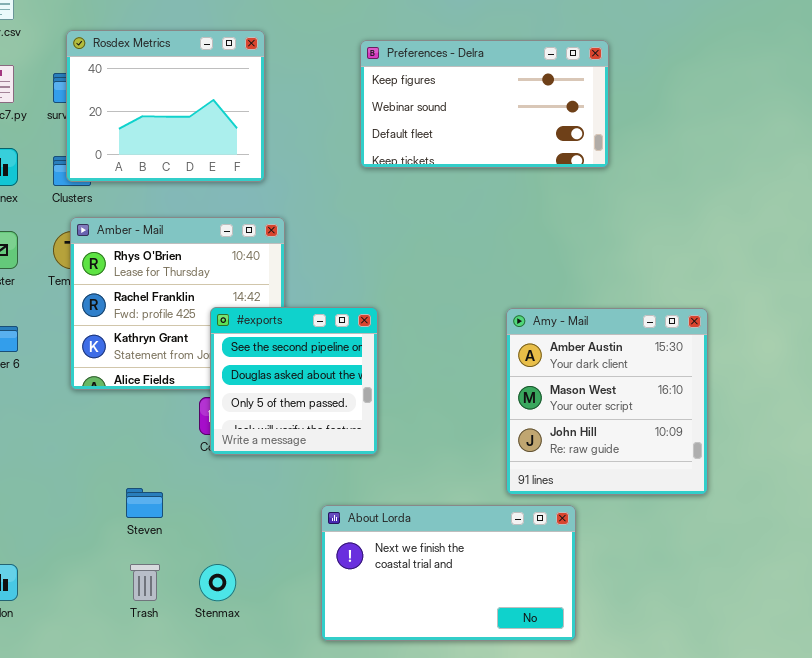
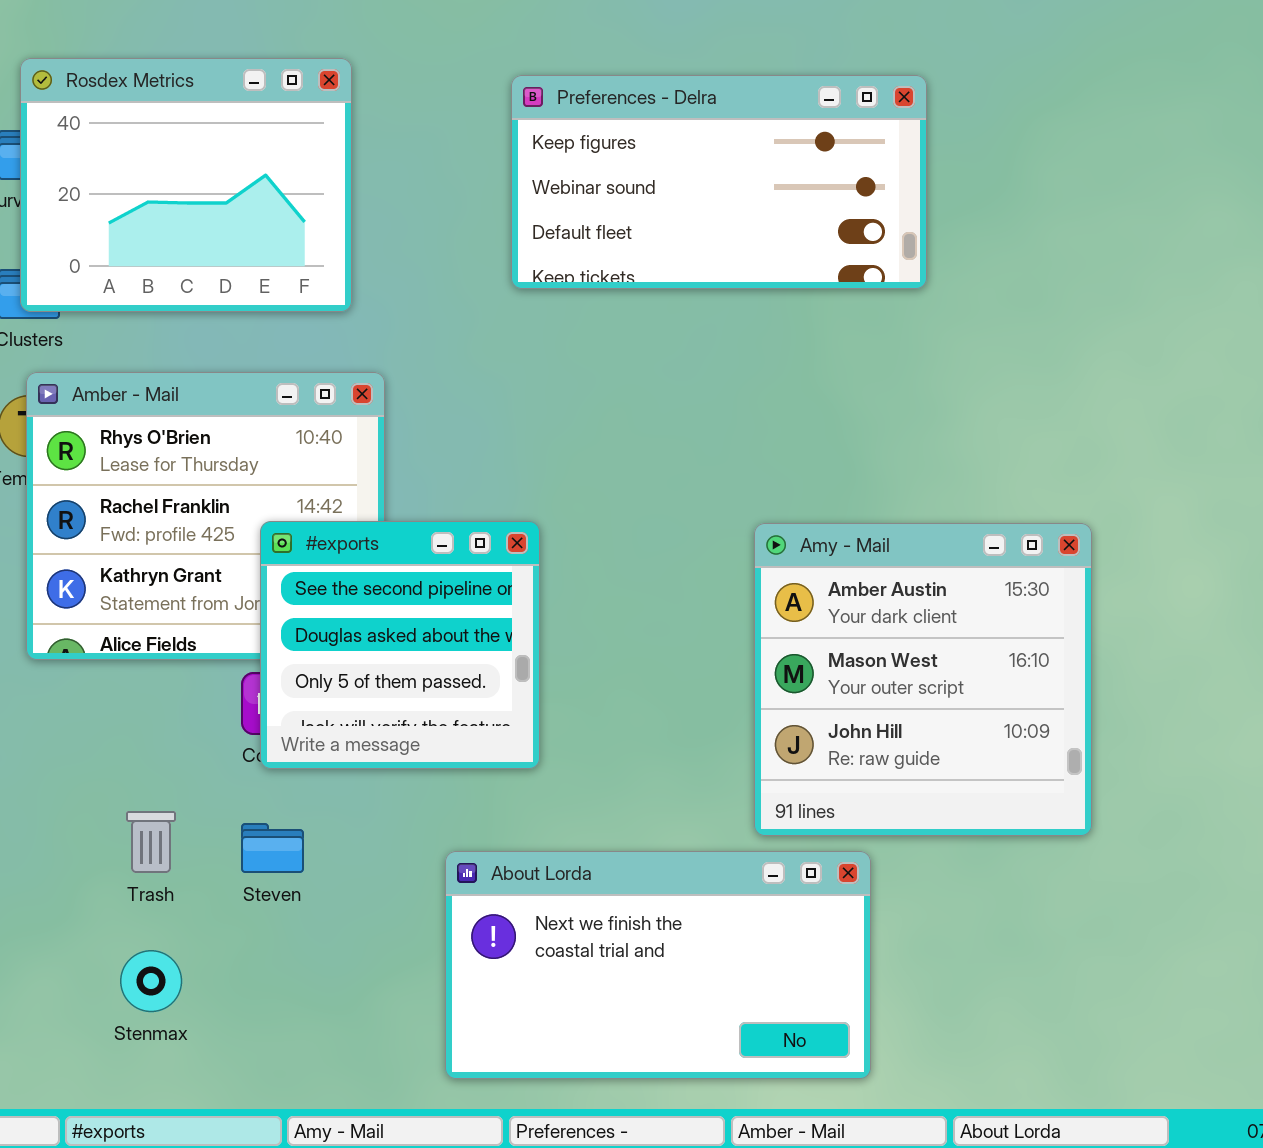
Steven: [126,488,163,518] -> [241,823,304,873], moved
Trash: [130,564,160,601] -> [126,811,176,873], moved
Stenmax: [199,564,236,601] -> [120,950,182,1012], moved

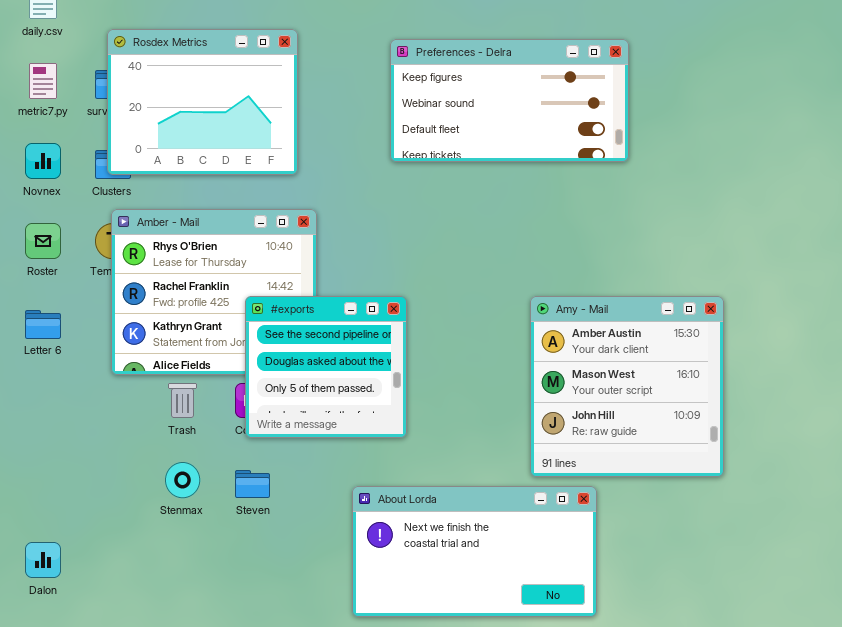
Trash: [126,811,176,873] -> [168,383,197,418], moved
Stenmax: [120,950,182,1012] -> [165,462,200,498], moved

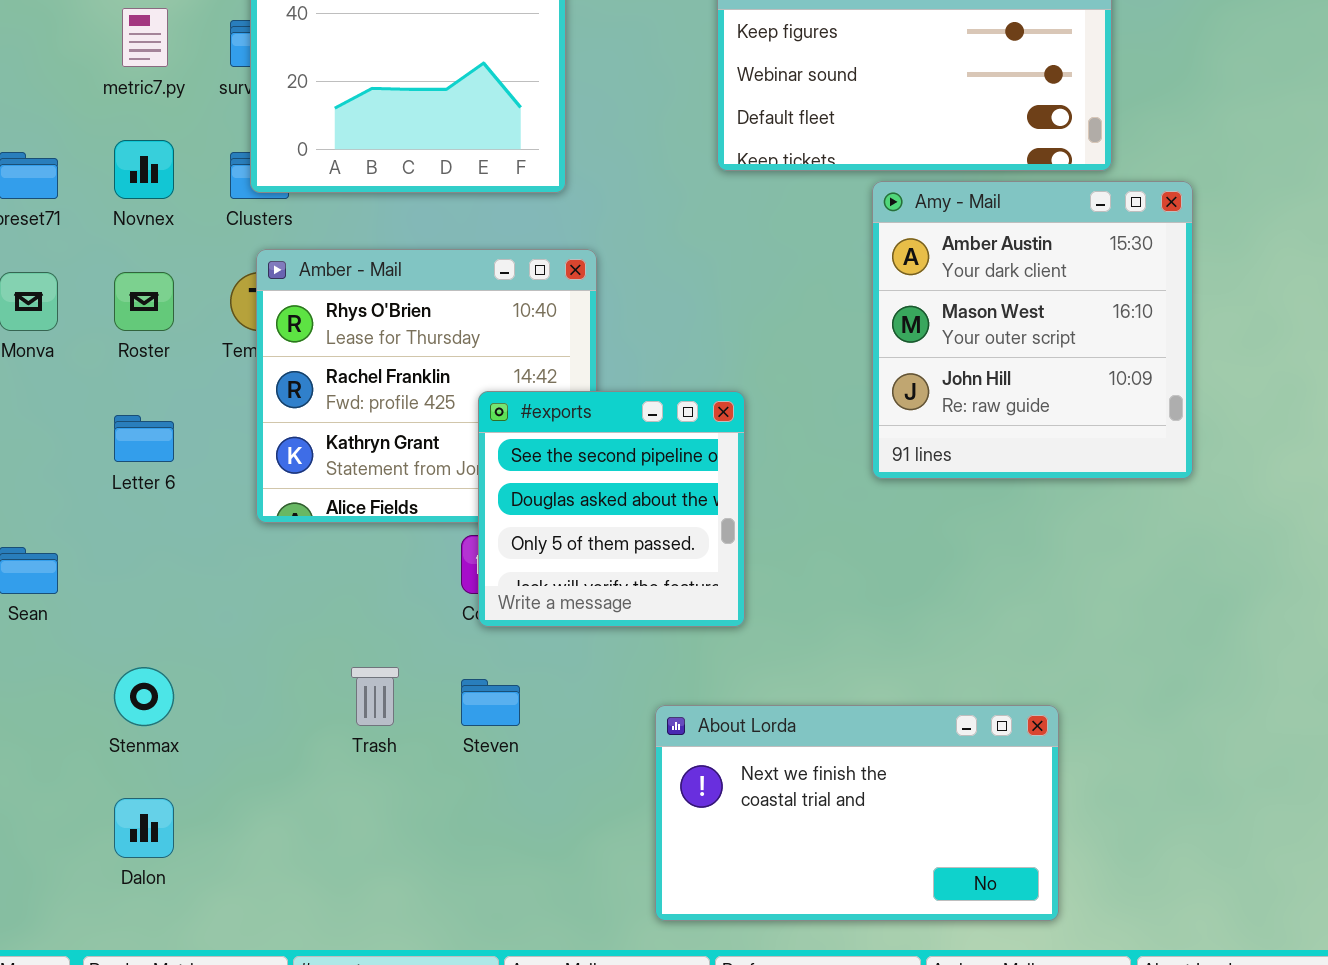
Amy - Mail: [530,296,724,477] -> [872,181,1193,479], moved
Trash: [168,383,197,418] -> [351,667,399,726], moved
Stenmax: [165,462,200,498] -> [114,667,174,726], moved

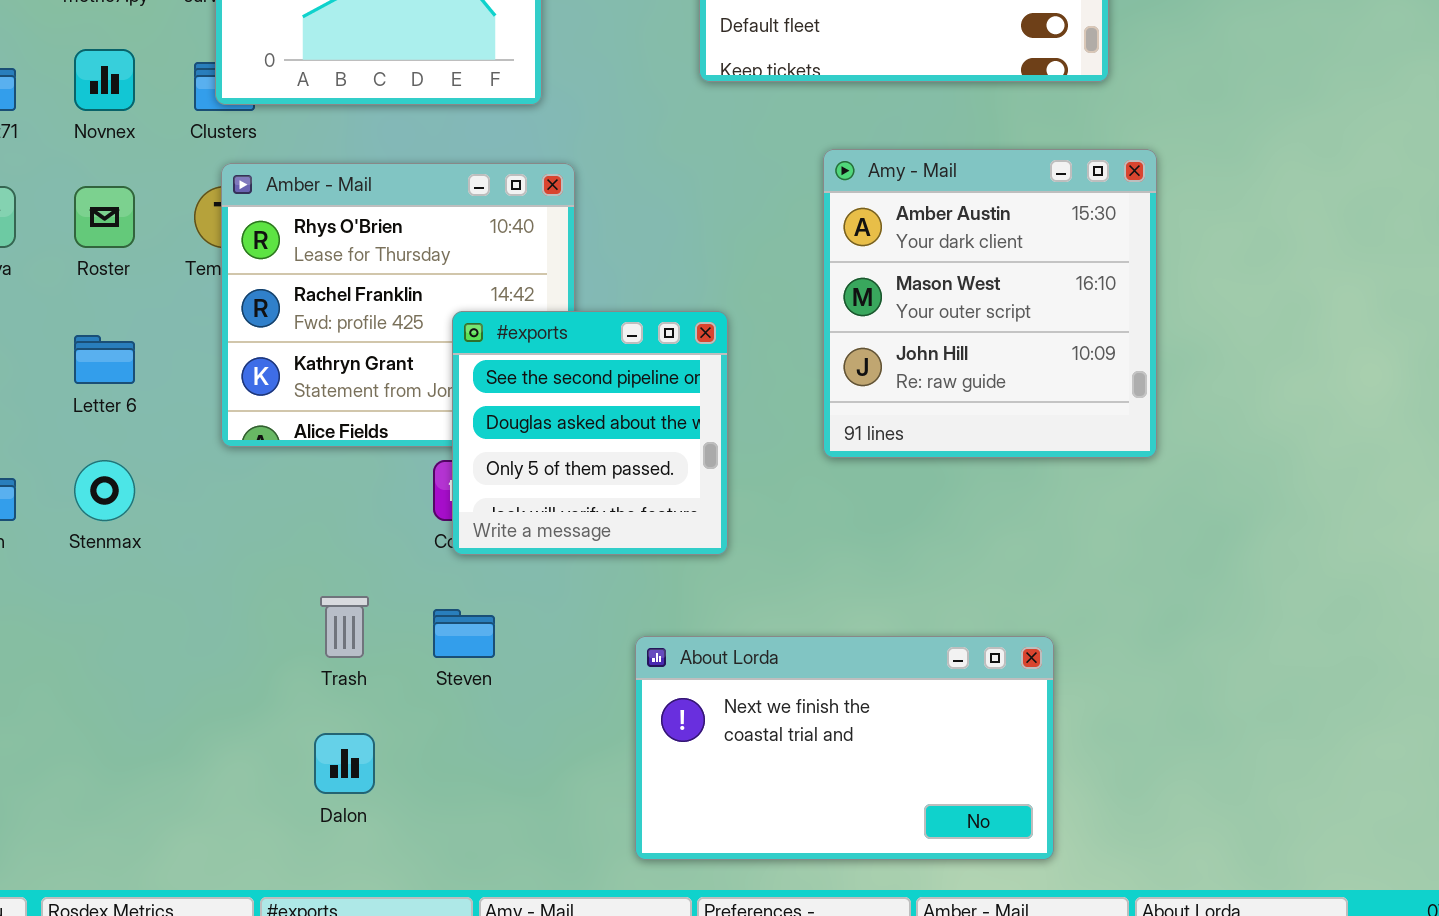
Amy - Mail: [872,181,1193,479] -> [823,149,1157,458], moved
Stenmax: [114,667,174,726] -> [74,460,135,521], moved
Dalon: [114,798,174,858] -> [314,733,375,794], moved

